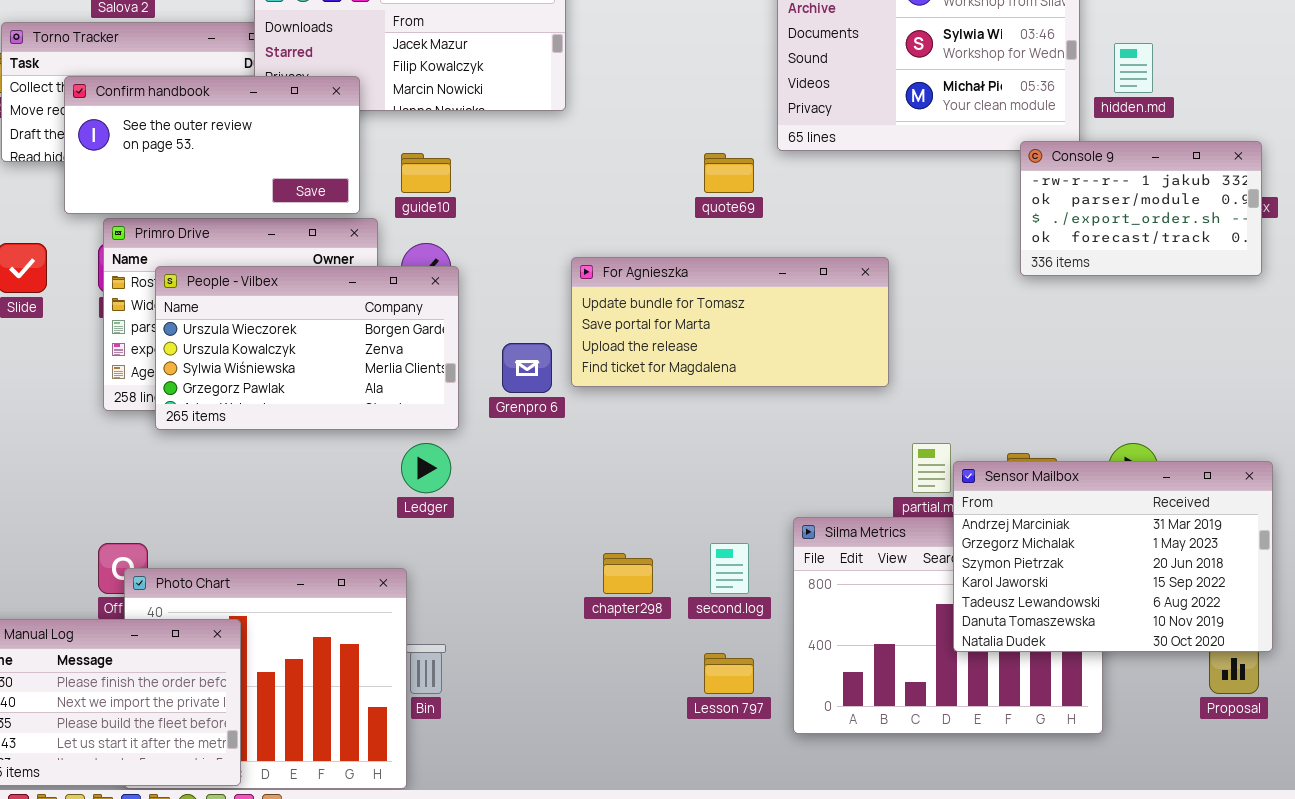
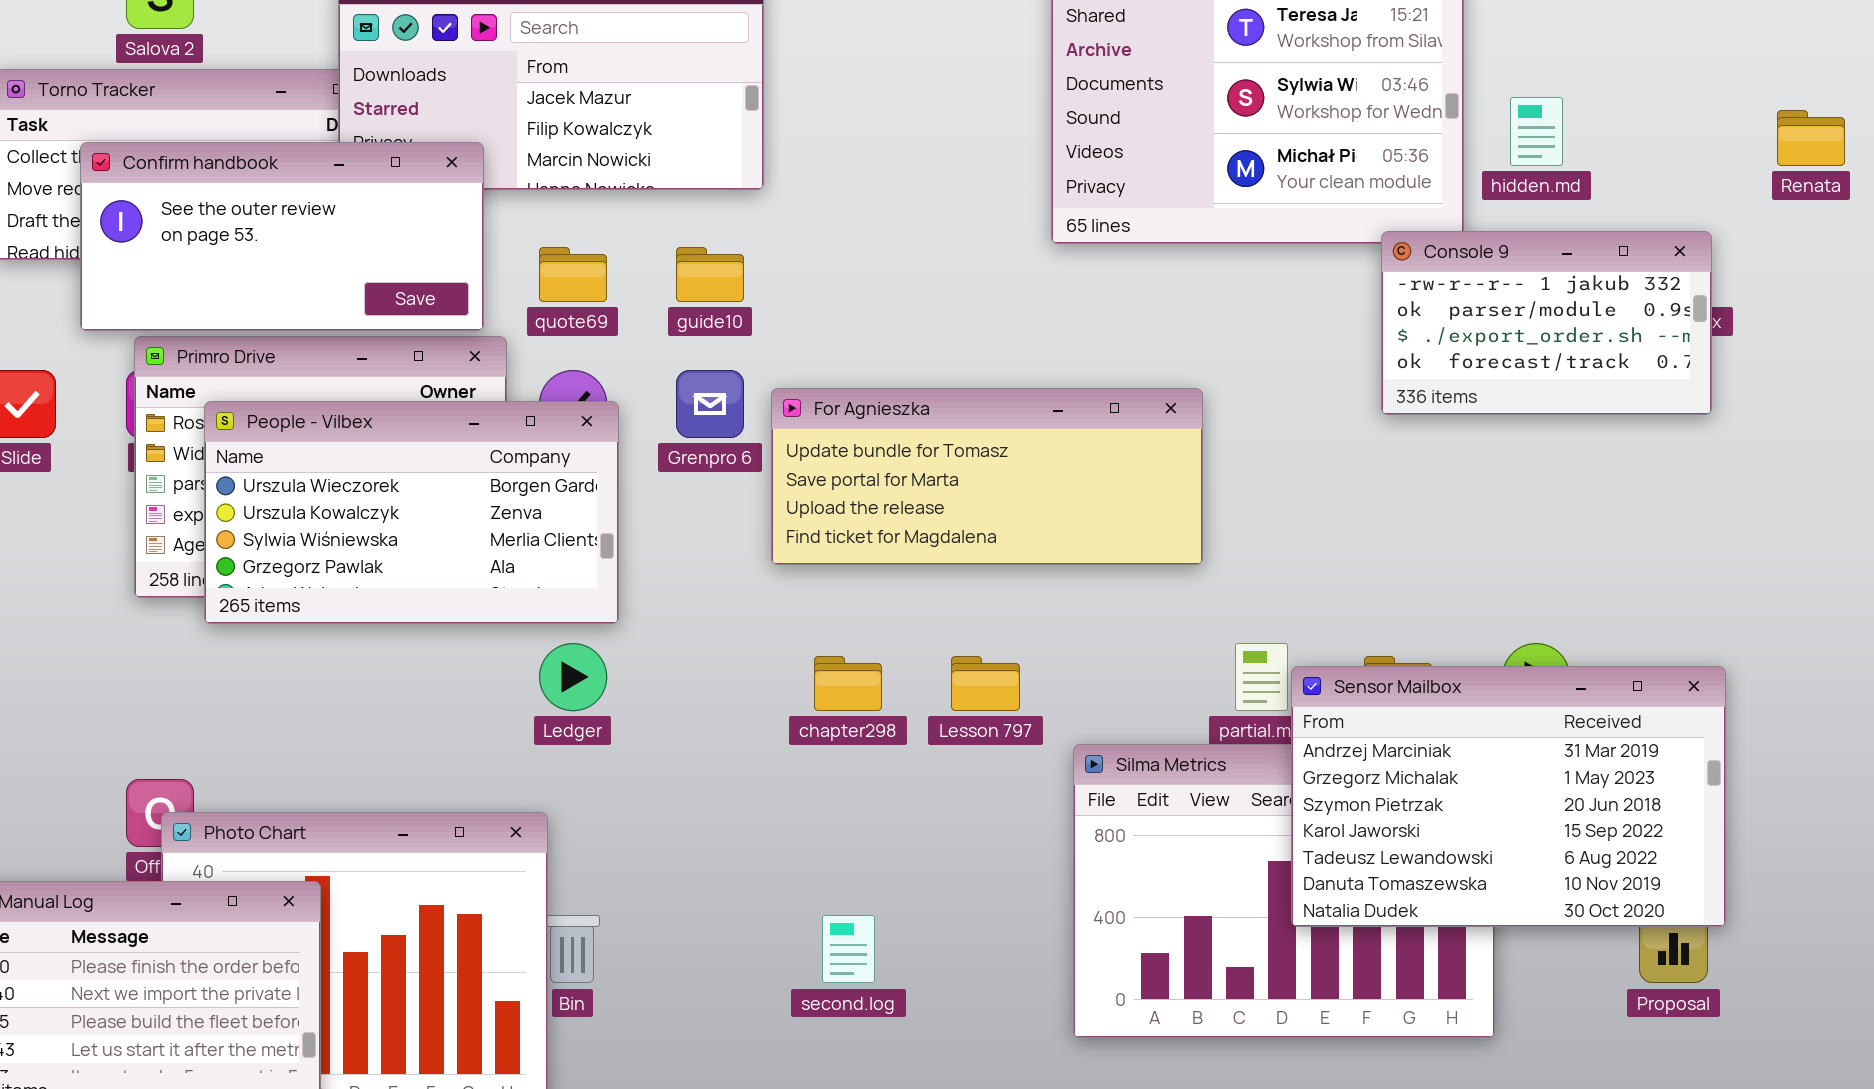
guide10: [401,153,451,193] -> [676,247,744,302], moved
quote69: [704,153,754,193] -> [539,247,607,302], moved
Grenpro 6: [502,343,552,393] -> [676,370,744,438], moved
second.log: [710,543,749,594] -> [822,915,875,983], moved
chapter298: [603,553,653,594] -> [814,656,882,711], moved
Lesson 797: [704,653,754,694] -> [951,656,1020,711], moved

